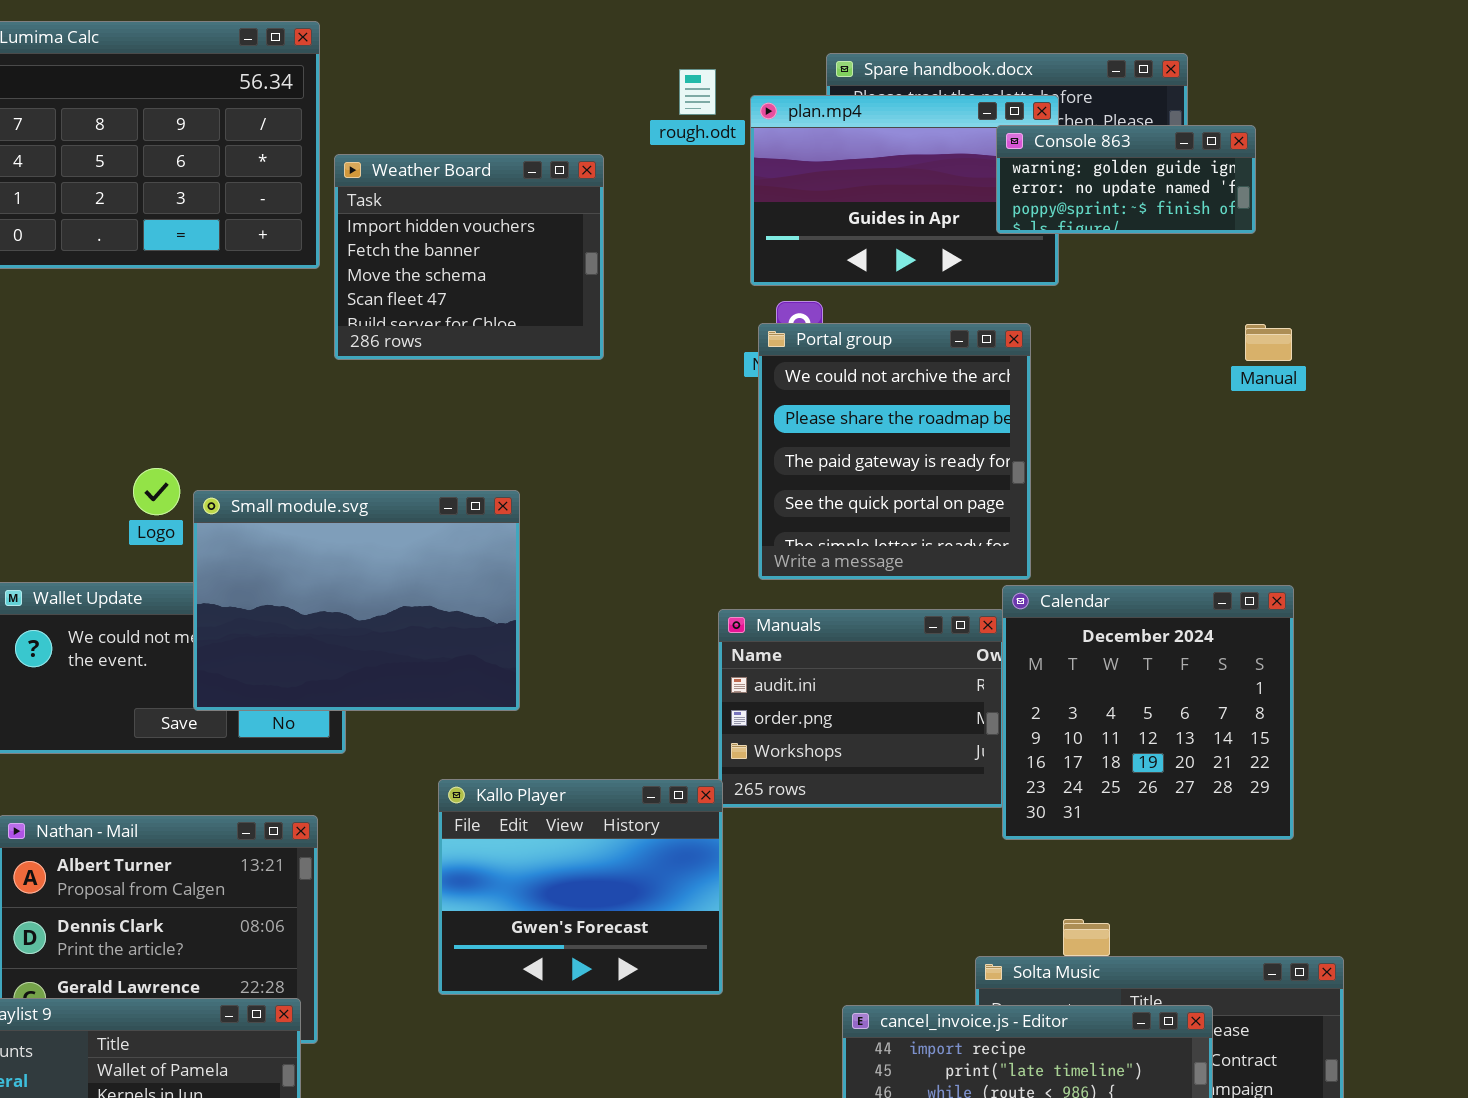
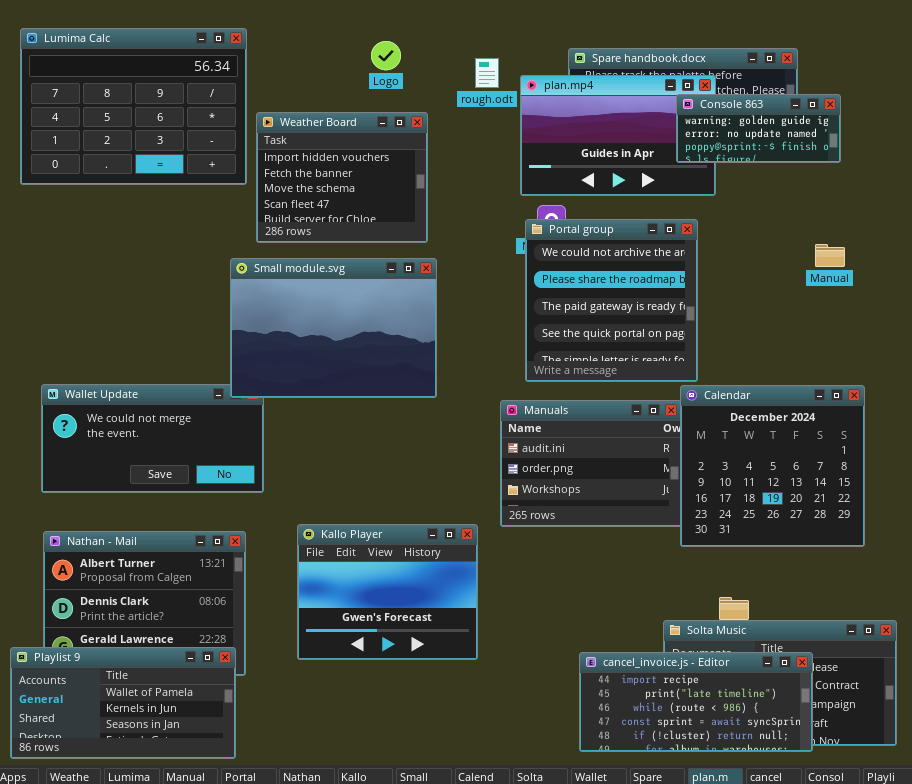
Manual: [1245,324,1292,361] -> [815,244,845,267], moved
Logo: [133,468,180,515] -> [371,41,401,70], moved
Small module.svg: [193,490,520,711] -> [230,258,437,398], moved
Kallo Player: [438,779,723,995] -> [297,524,478,660], moved

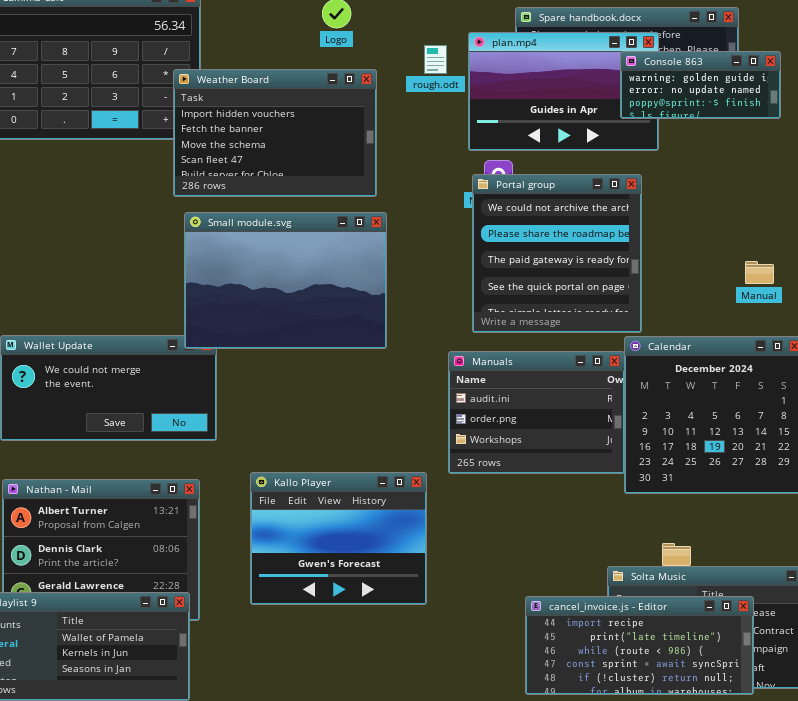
rough.odt: [475,58,499,88] -> [424,45,447,74], moved
Weather Board: [256,112,428,243] -> [173,69,377,197], resized
Manual: [815,244,845,267] -> [745,261,774,284], moved

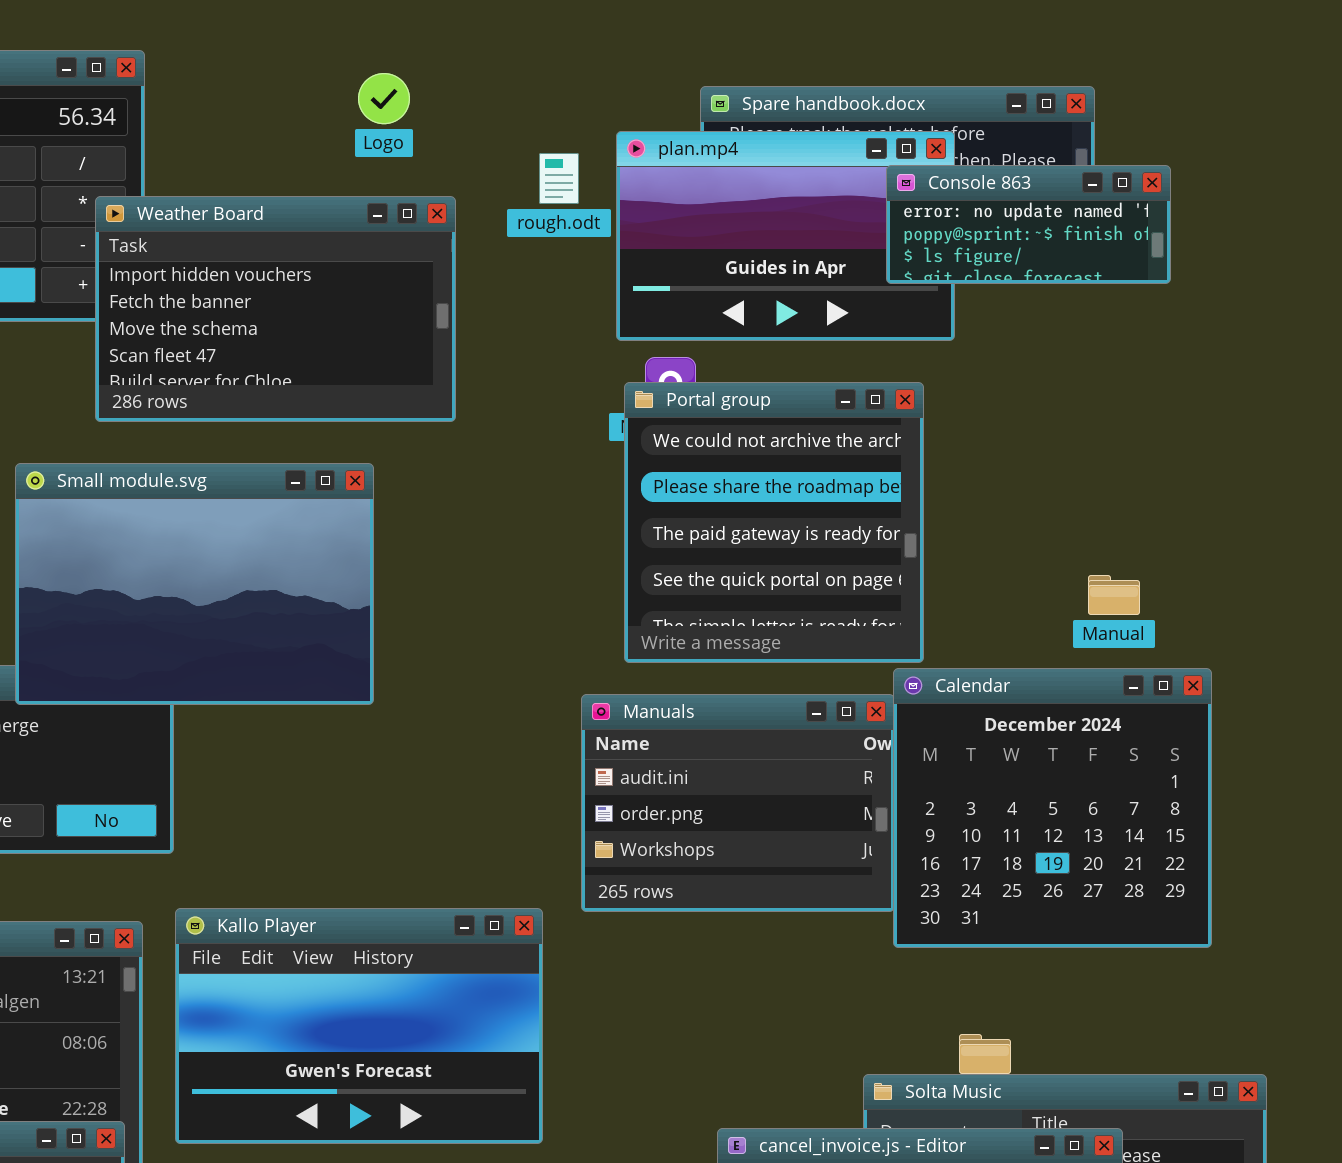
Console 863: [620,51,781,119] -> [886,165,1171,284], scrolled down 1 row
Small module.svg: [184,212,387,349] -> [15,463,374,705], moved
Manual: [745,261,774,284] -> [1088,575,1140,615], moved
Kallo Player: [250,472,427,605] -> [175,908,543,1144], resized

